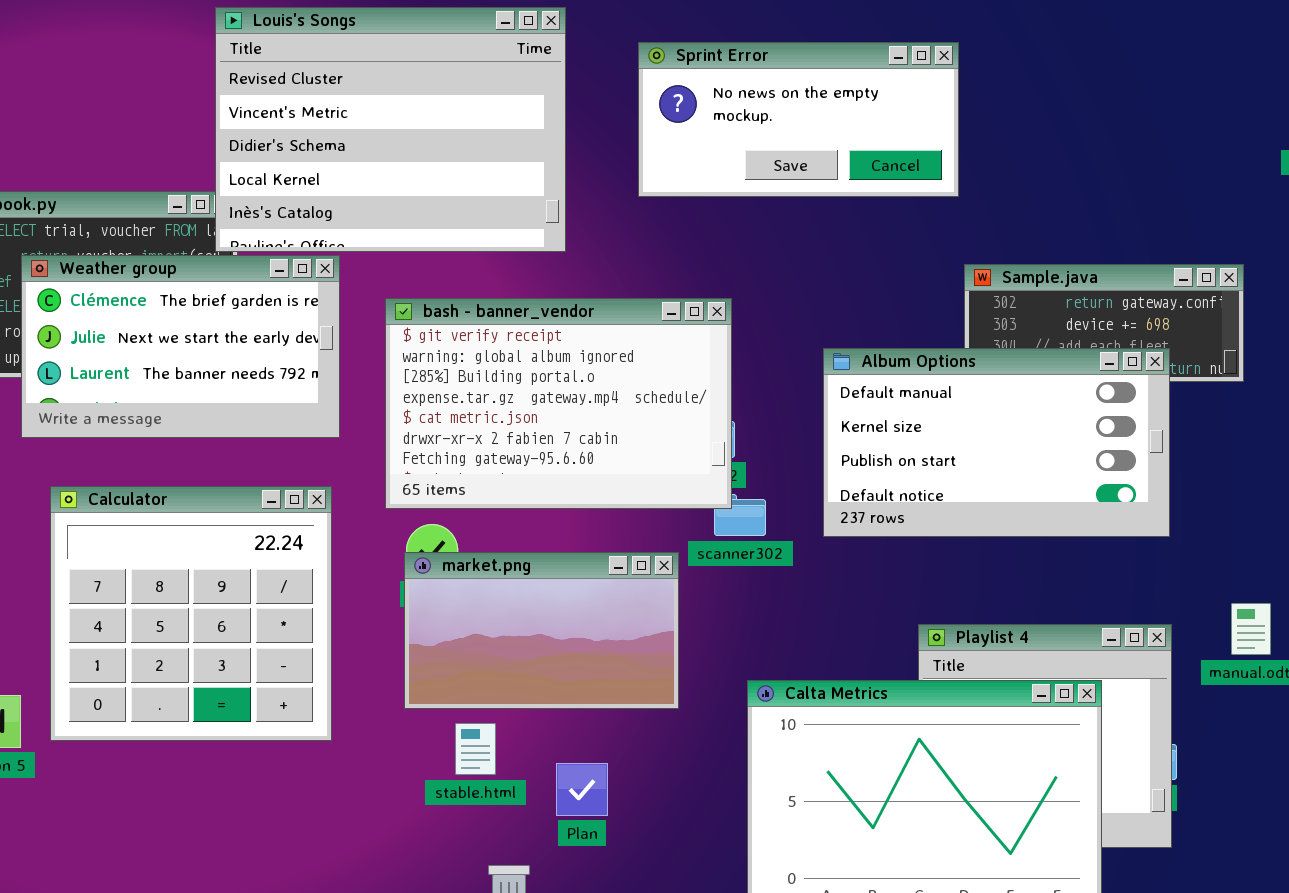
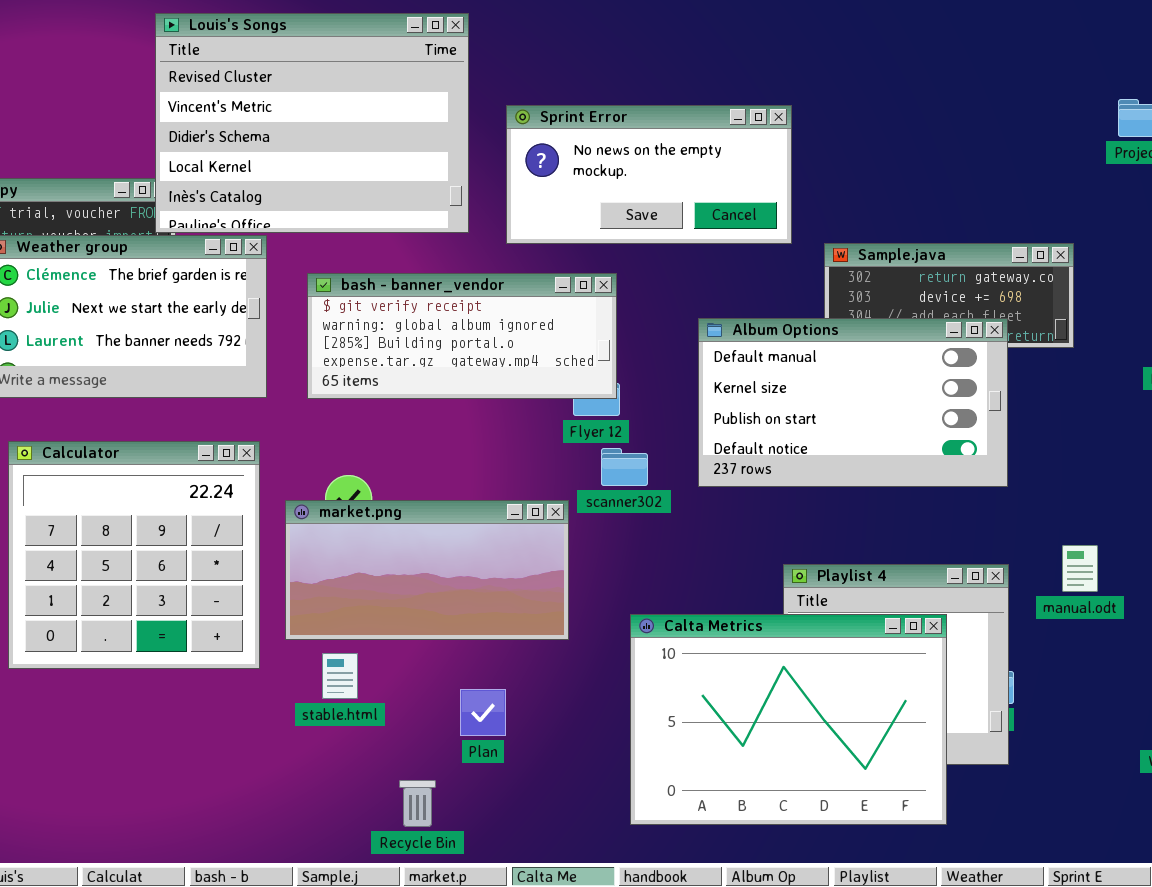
Sprint Error: [638,42,959,197] -> [506,105,792,244], moved
bash - banner_vendor: [385,298,732,509] -> [307,273,617,399], resized
market.png: [404,552,679,709] -> [285,500,569,640], resized
stable.html: [455,723,496,775] -> [322,653,358,699], moved

